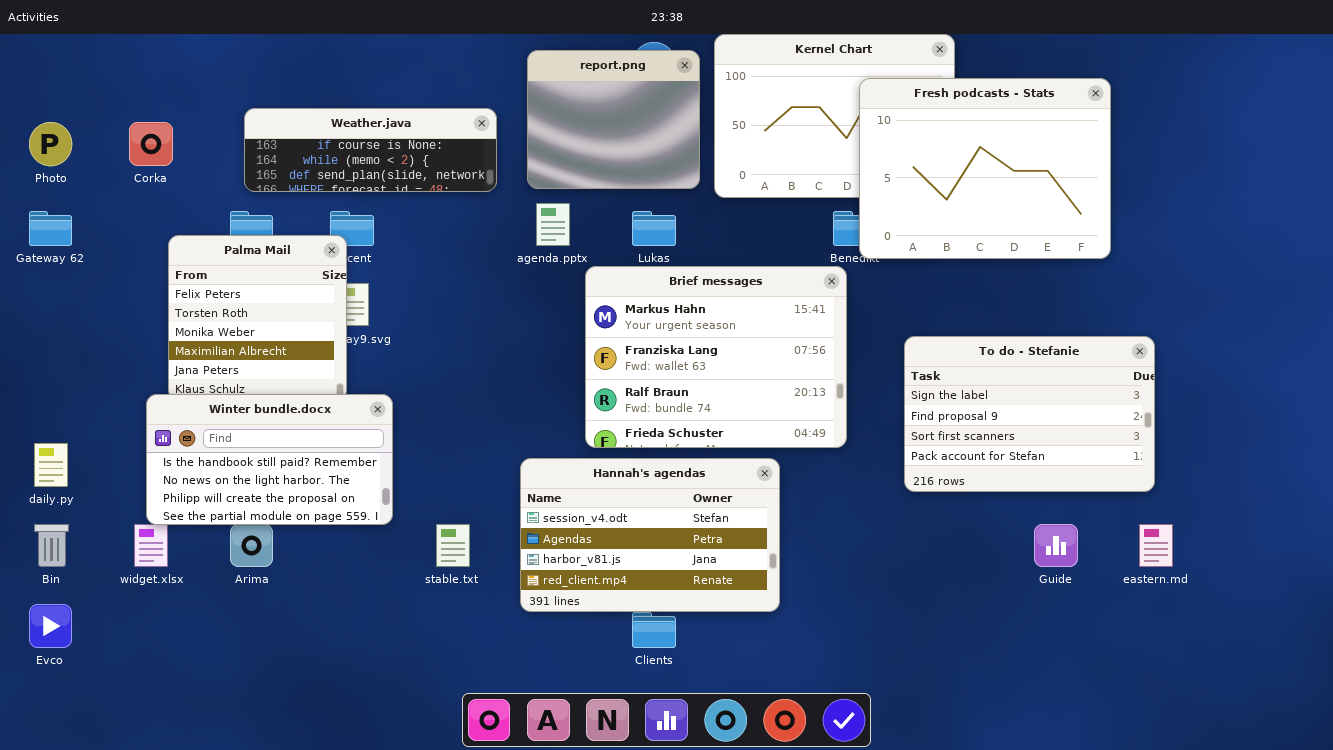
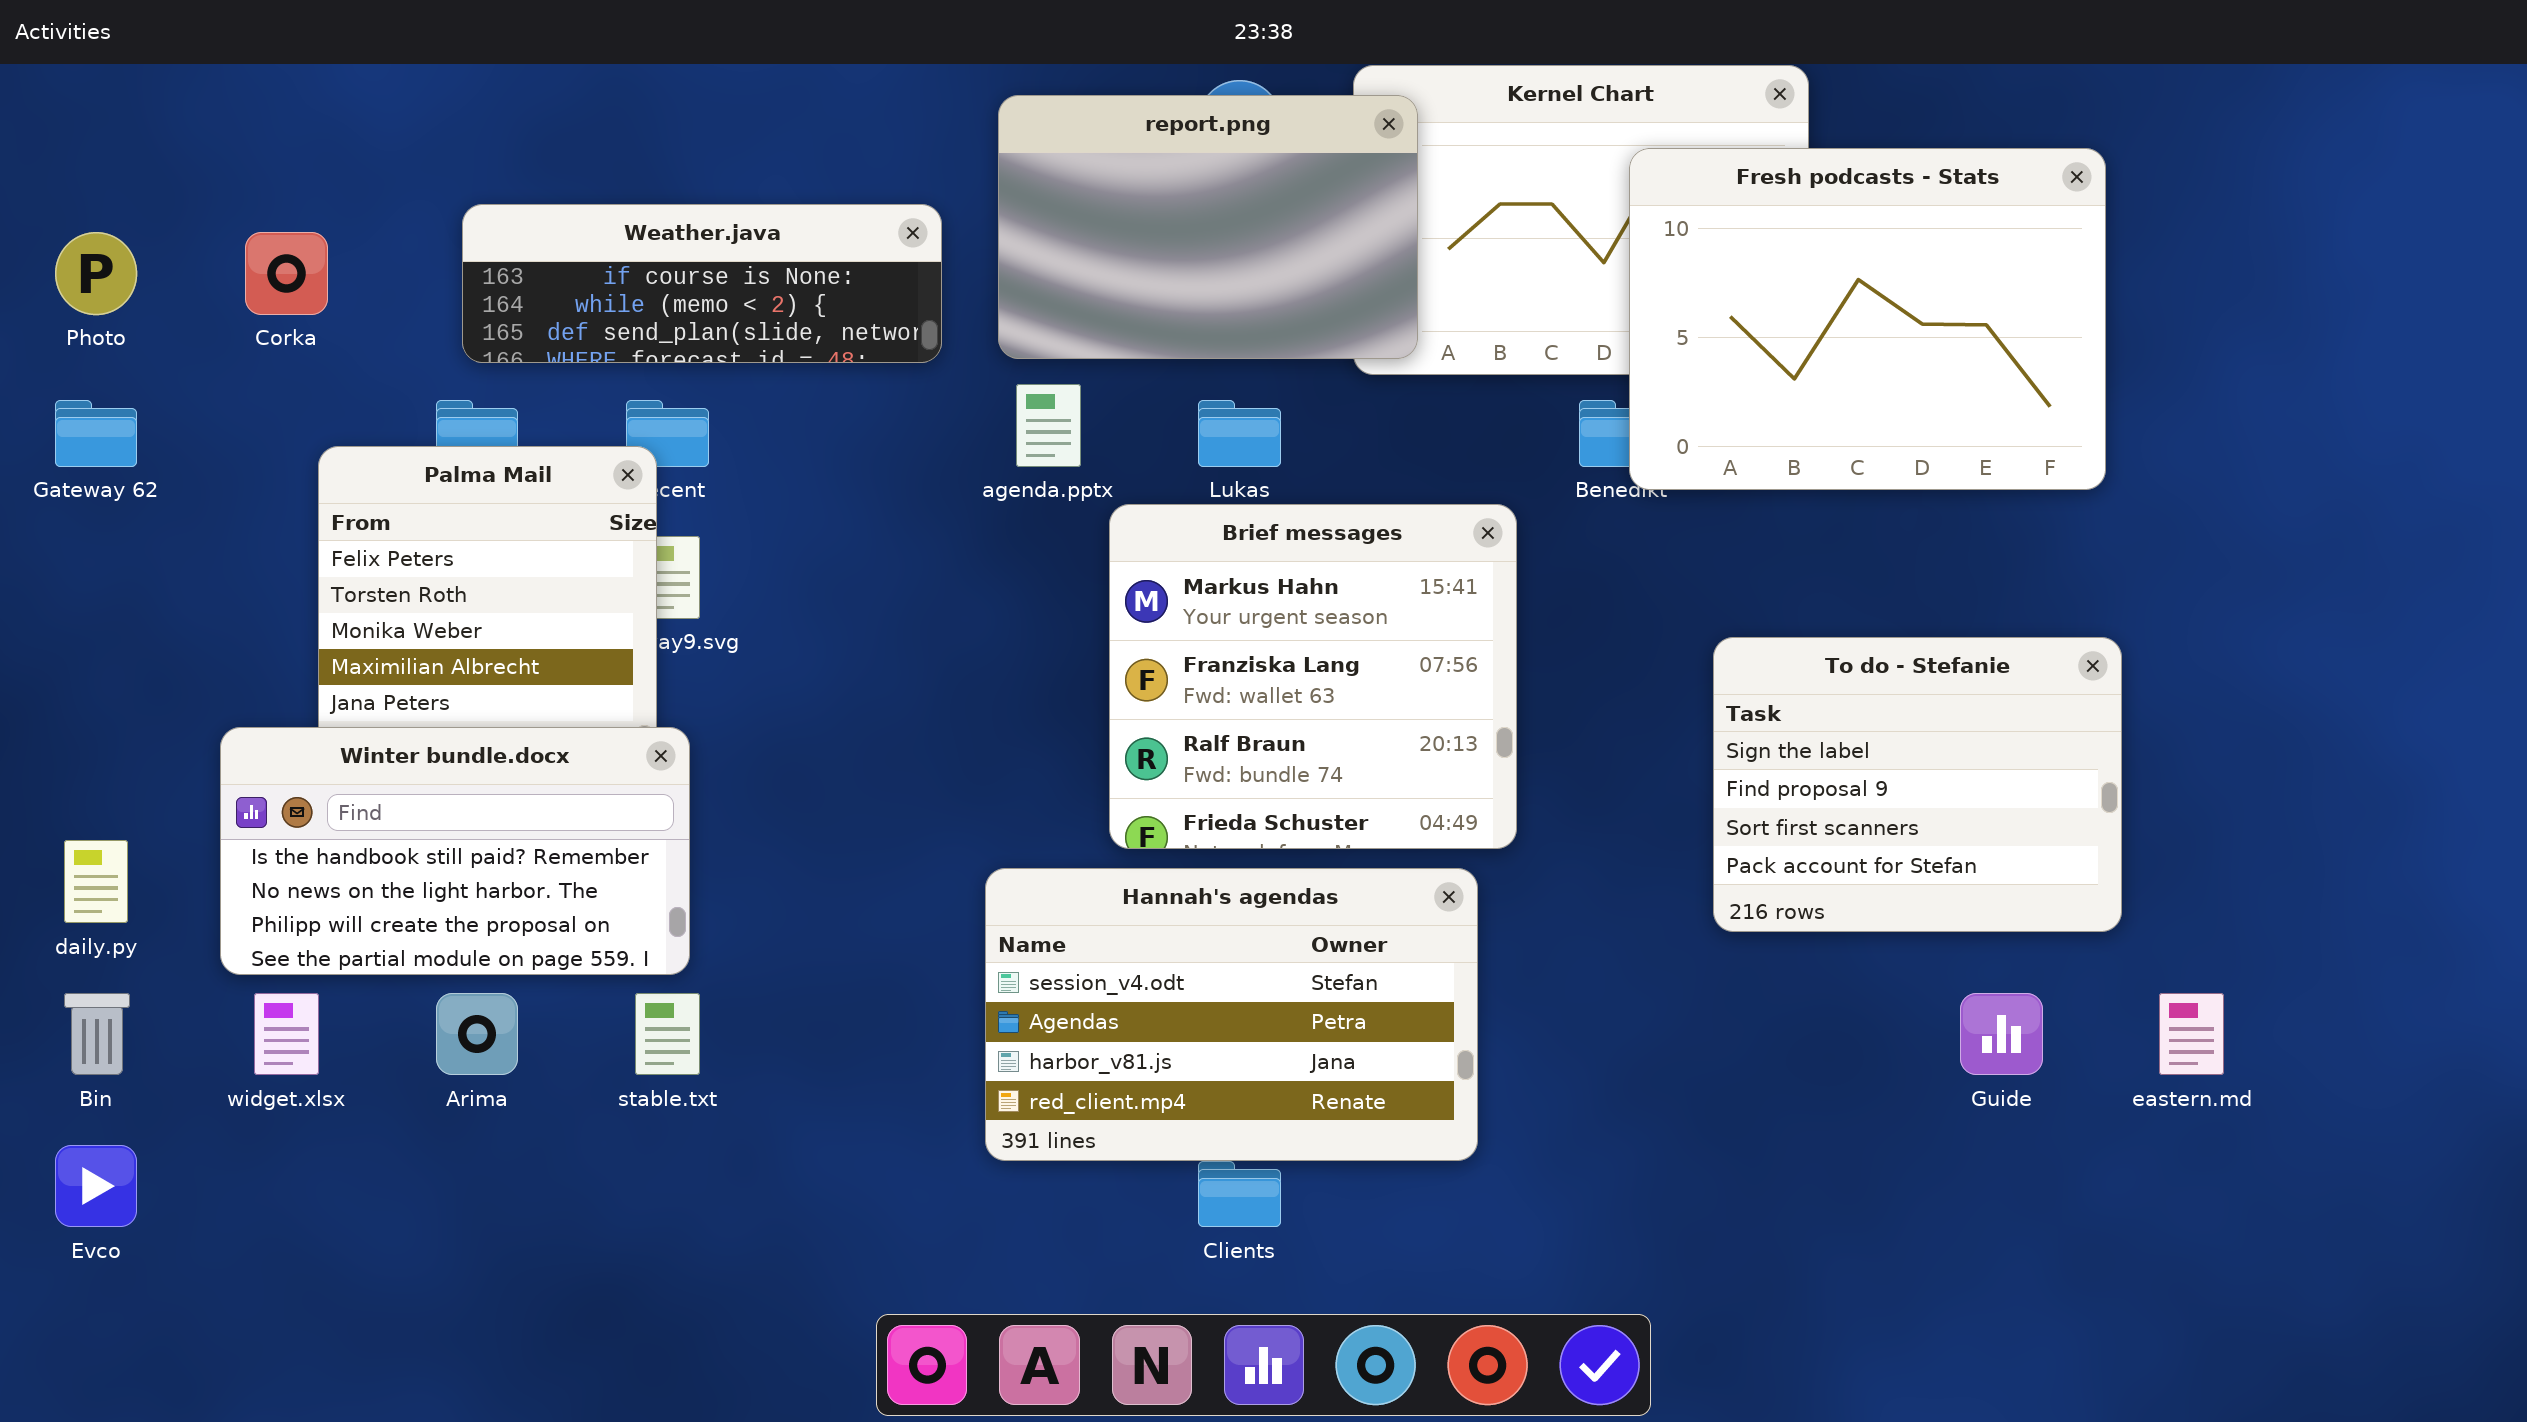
report.png: [527,50,700,189] -> [998,95,1418,359], resized
Brief messages: [585,266,847,448] -> [1109,504,1517,849], resized
To do - Stefanie: [904,336,1155,492] -> [1713,637,2122,932], resized
Winter bundle.docx: [146,394,393,525] -> [220,727,690,975], moved
stable.txt: [436,524,470,567] -> [635,993,700,1075], moved

